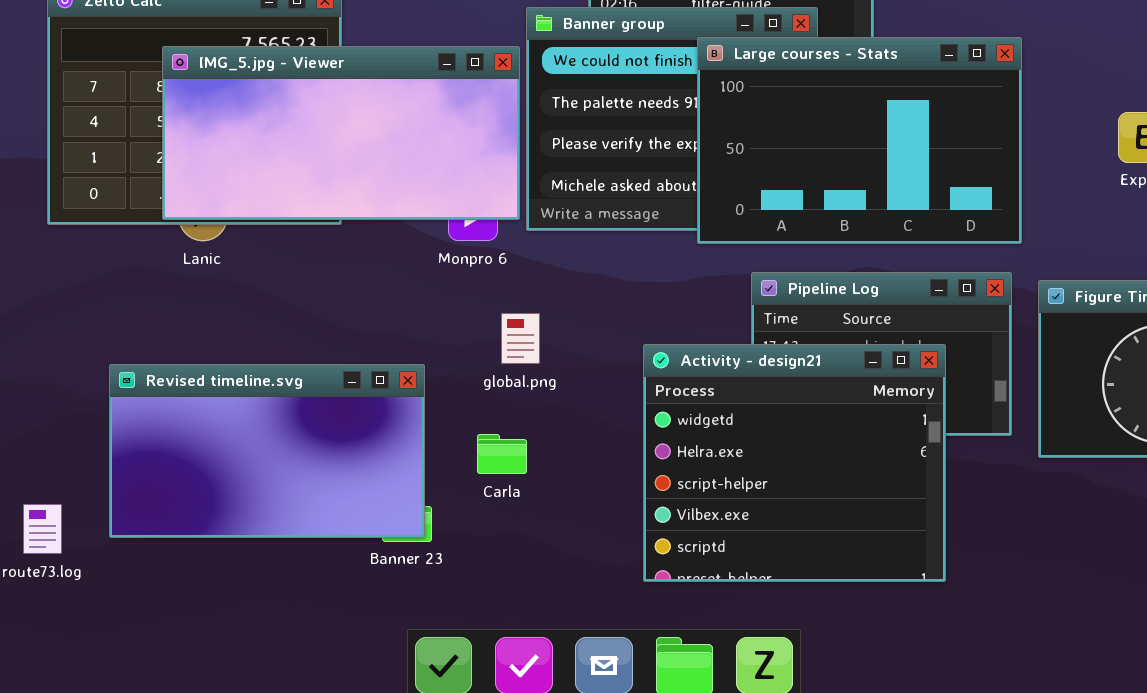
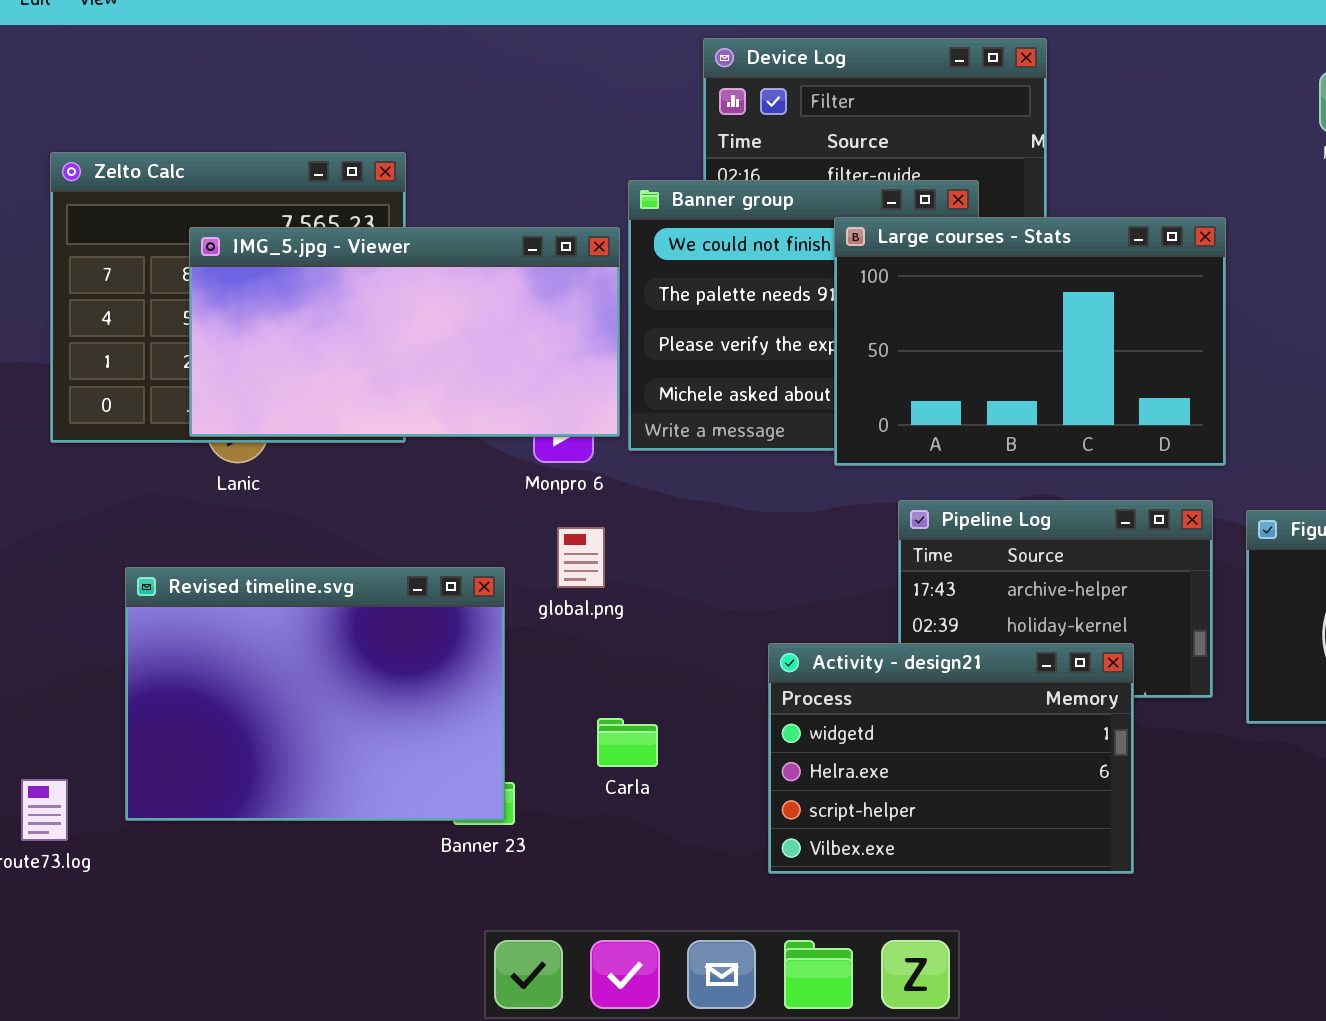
global.png: [501,313,540,364] -> [557,527,605,588], moved
Activity - design21: [643,344,946,582] -> [768,643,1134,874], resized
Revised timeline.svg: [109,364,425,538] -> [125,567,505,821], resized
Carla: [477,434,527,474] -> [597,718,658,767], moved

